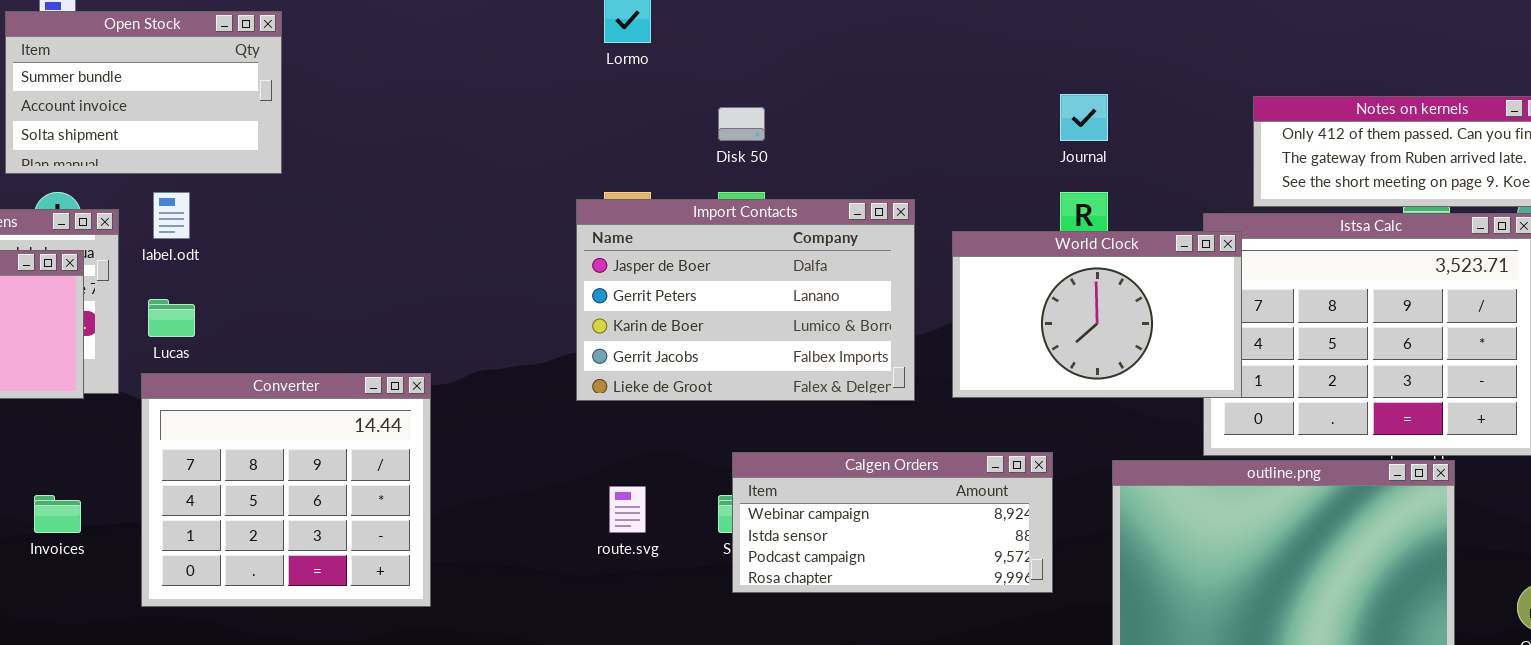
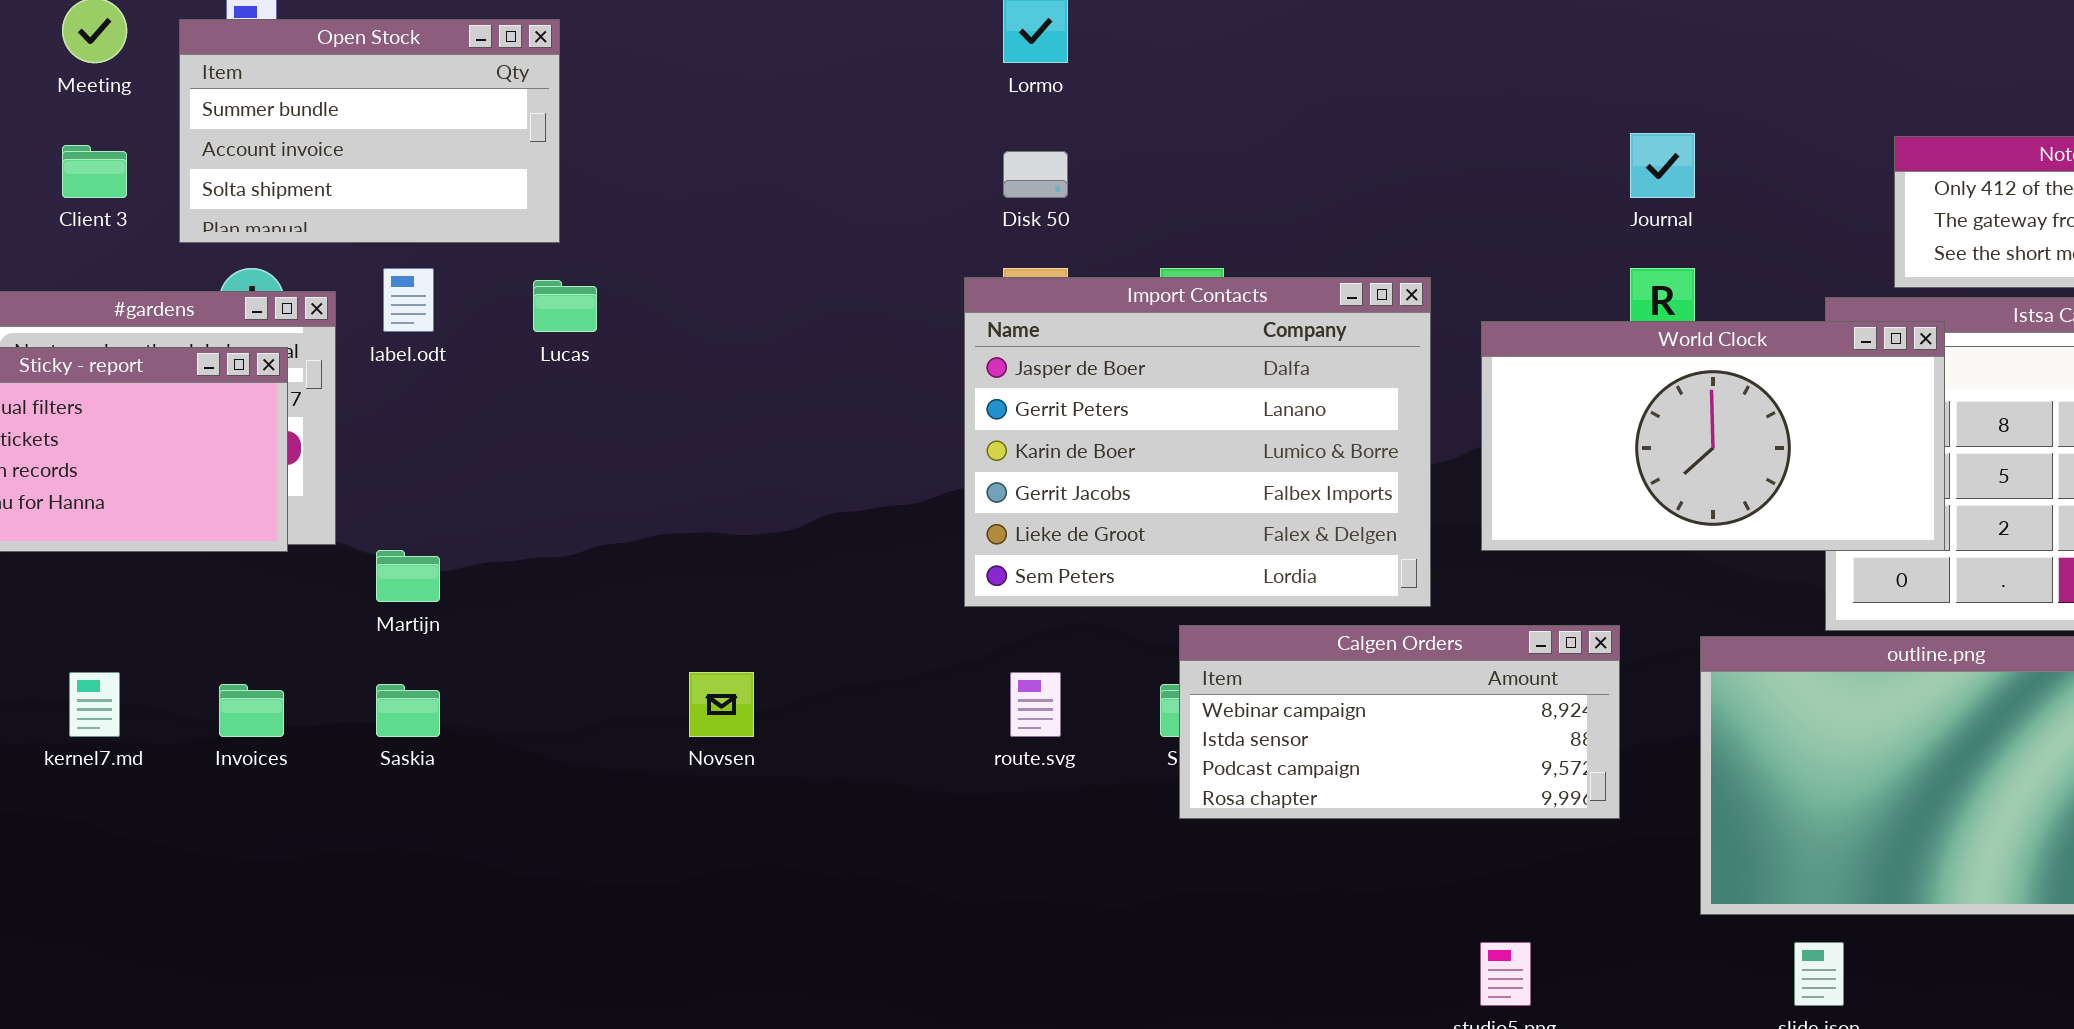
Disk 50: [718,107,765,141] -> [1003,151,1068,198], moved
Import Contacts: [576,199,915,401] -> [964,277,1431,607], resized
World Clock: [952,231,1242,398] -> [1481,321,1945,551], resized
Lucas: [148,299,195,337] -> [533,280,597,332], moved
Converter: [141,373,431,607] -> none, closed

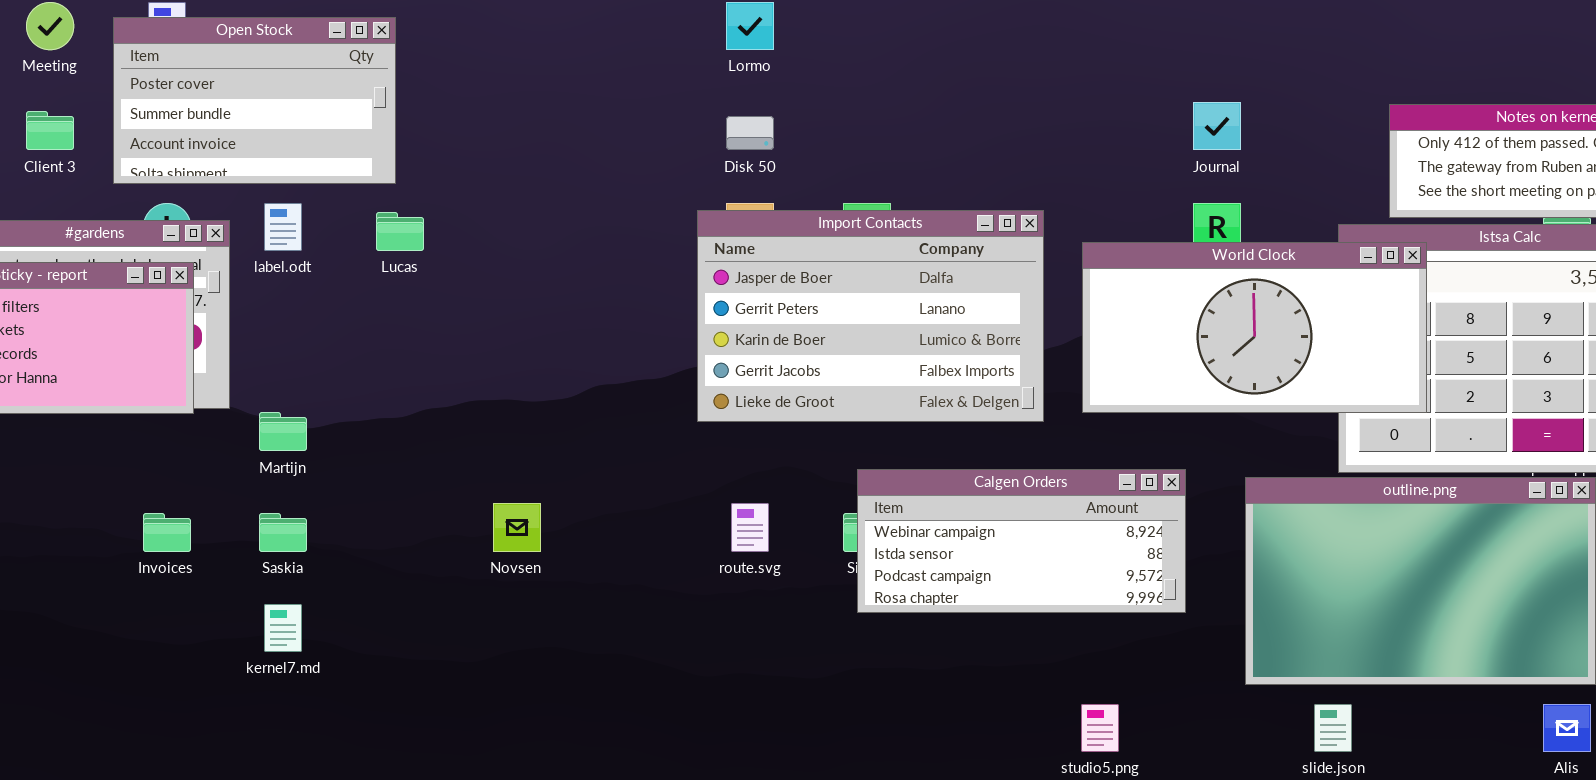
Open Stock: [179,19,560,243] -> [113,17,396,184], scrolled up 1 row
Import Contacts: [964,277,1431,607] -> [697,210,1044,422], resized
kernel7.md: [69,672,120,737] -> [264,604,302,652], moved

